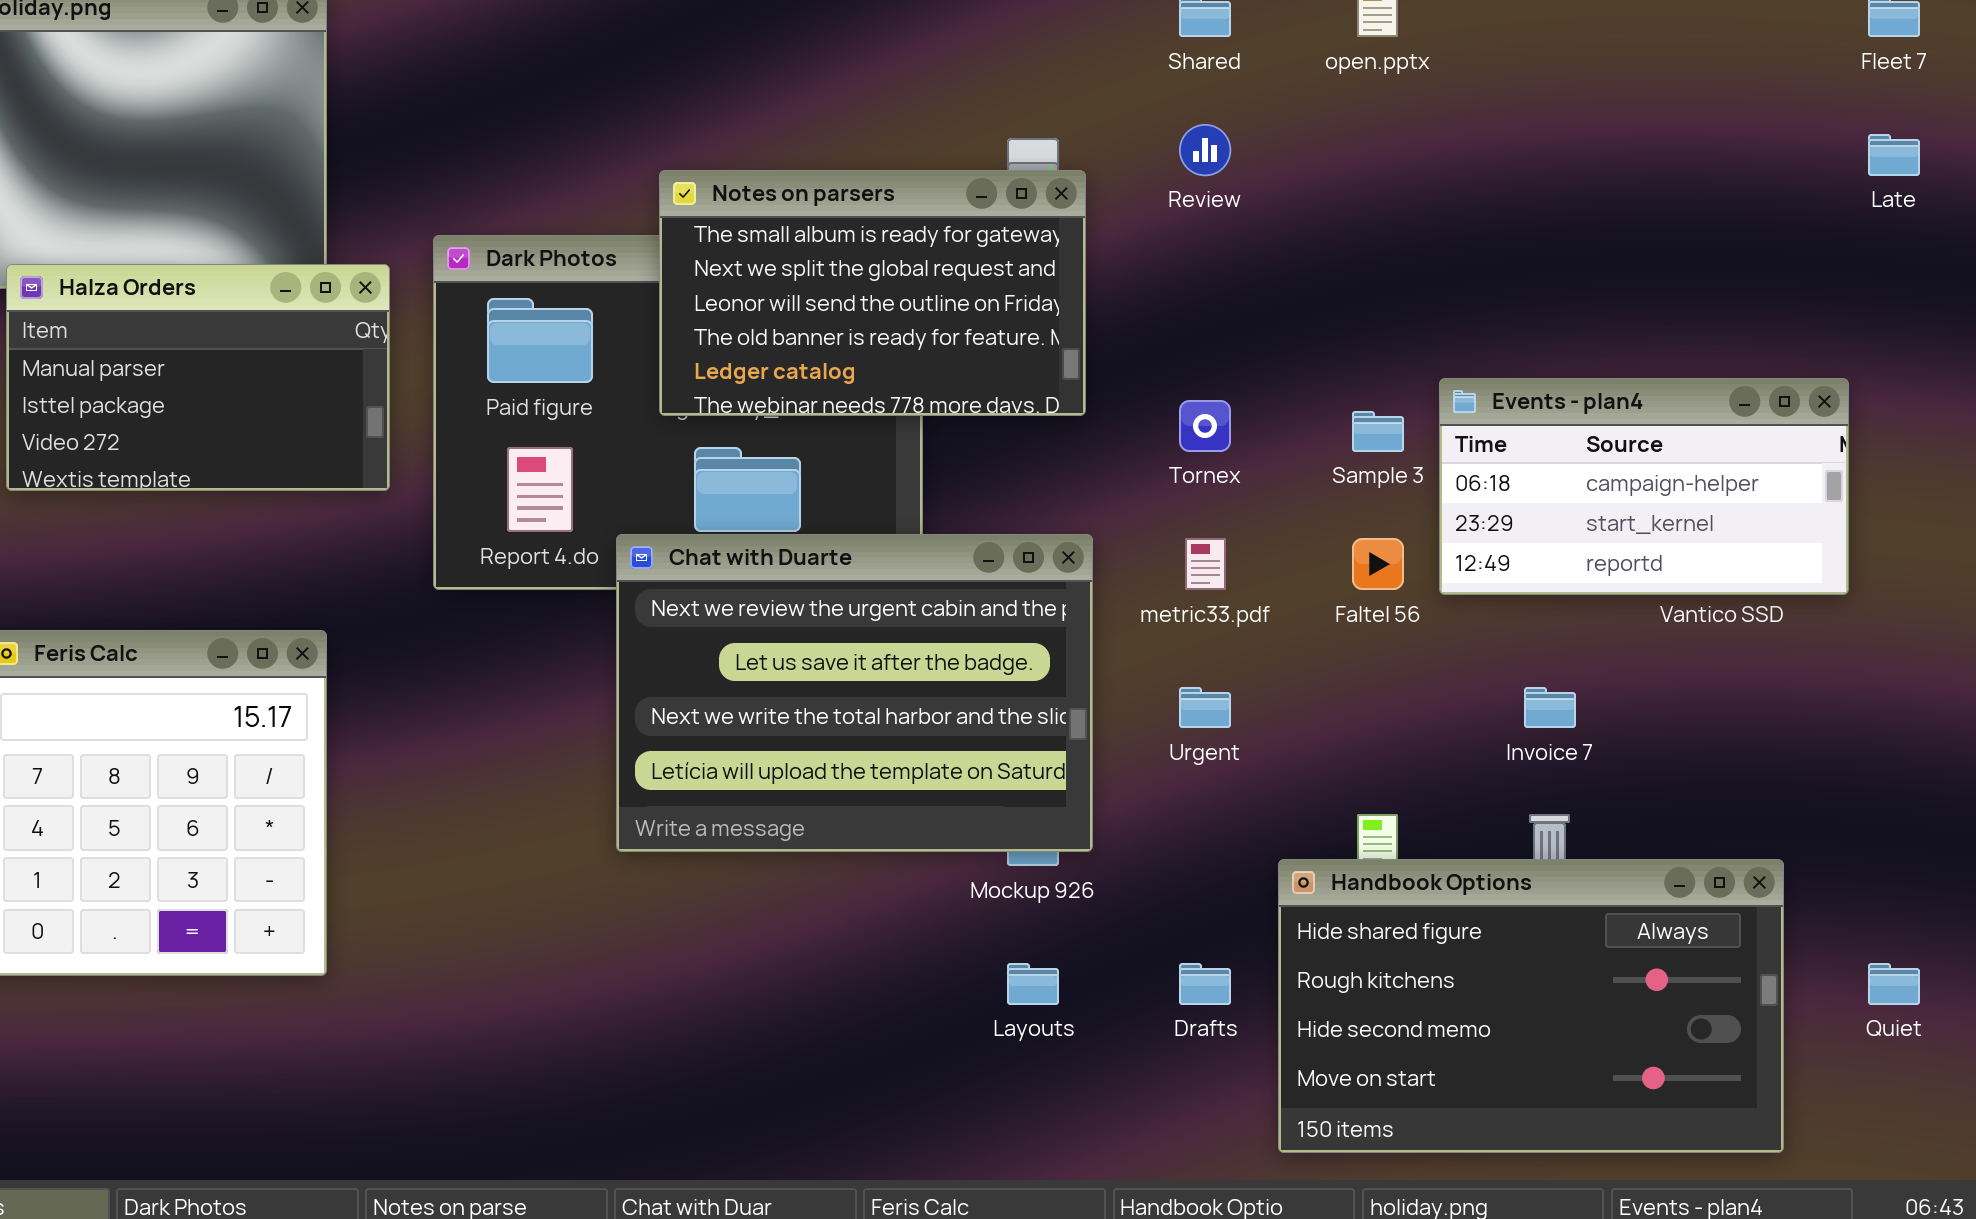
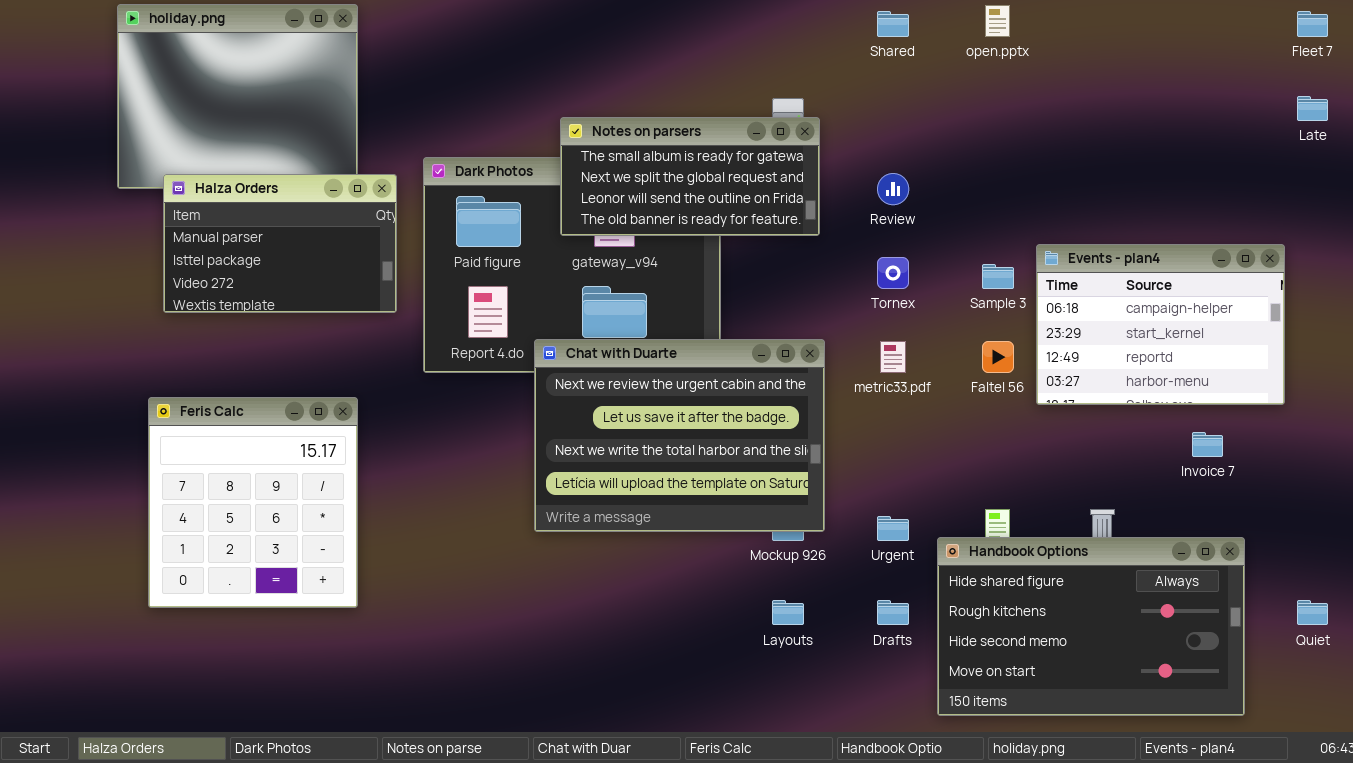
Review: [1179,124,1231,176] -> [877,173,909,205], moved
Notes on parsers: [659,170,1086,416] -> [560,117,820,236], resized
Events - plan4: [1439,378,1849,595] -> [1036,244,1285,405], resized
Urgent: [1179,687,1231,728] -> [877,516,909,541], moved
Invoice 7: [1524,687,1576,728] -> [1192,432,1223,457], moved

